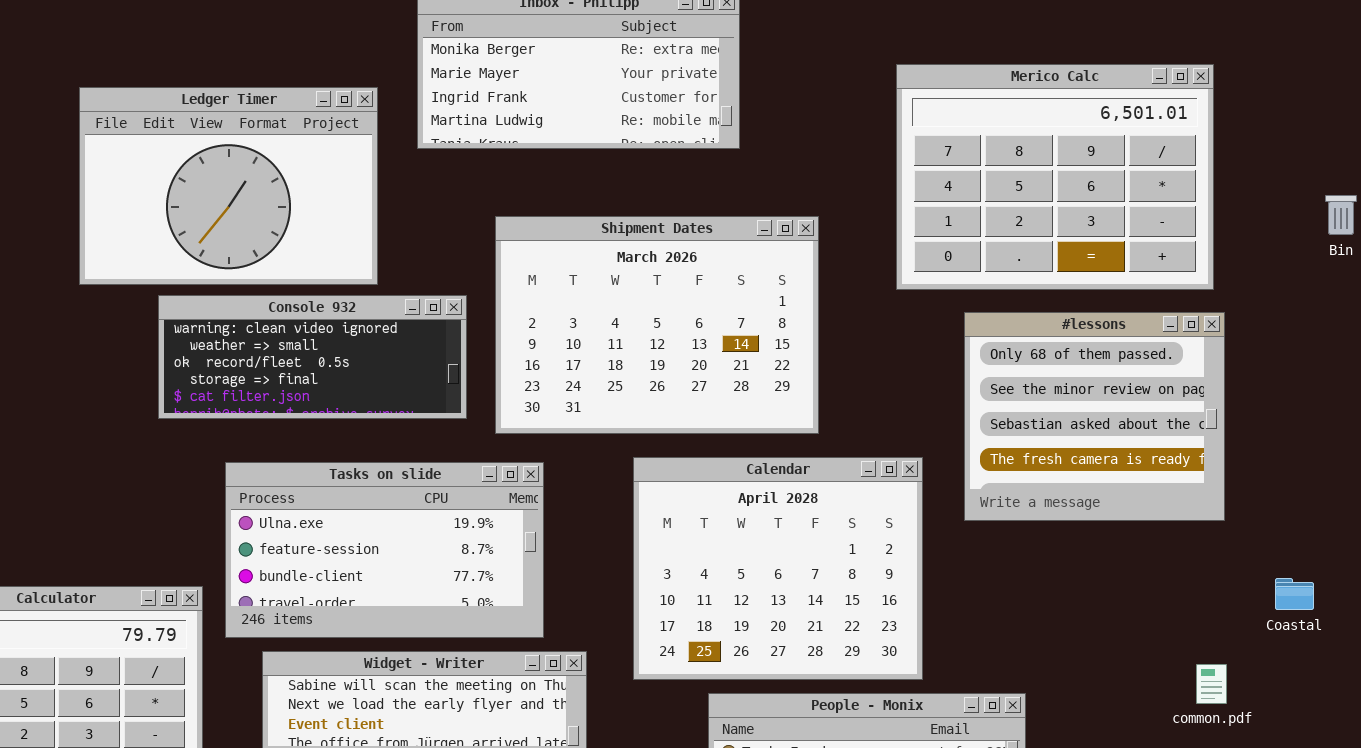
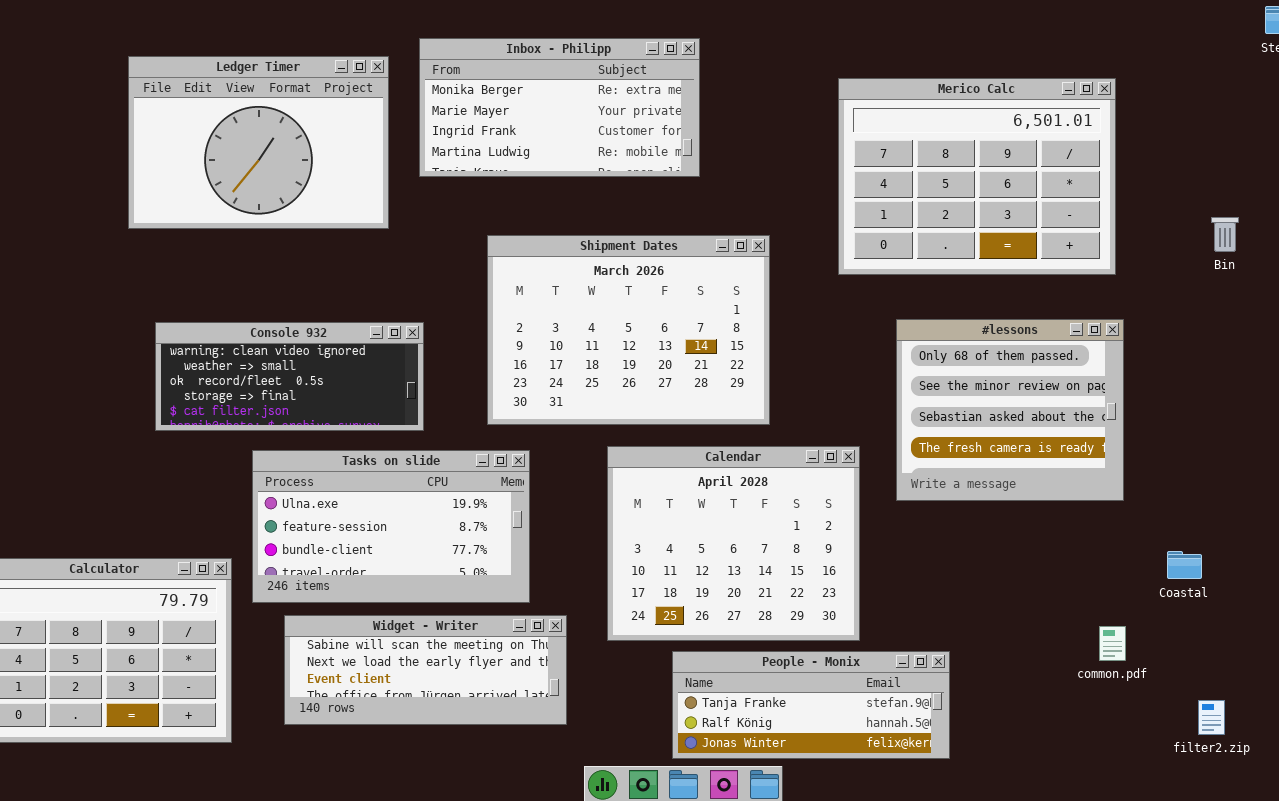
Merico Calc: [896,64,1214,290] -> [838,78,1116,275], moved
Ledger Timer: [79,87,378,285] -> [128,56,389,229], moved
Console 932: [158,295,467,419] -> [155,322,424,431], moved

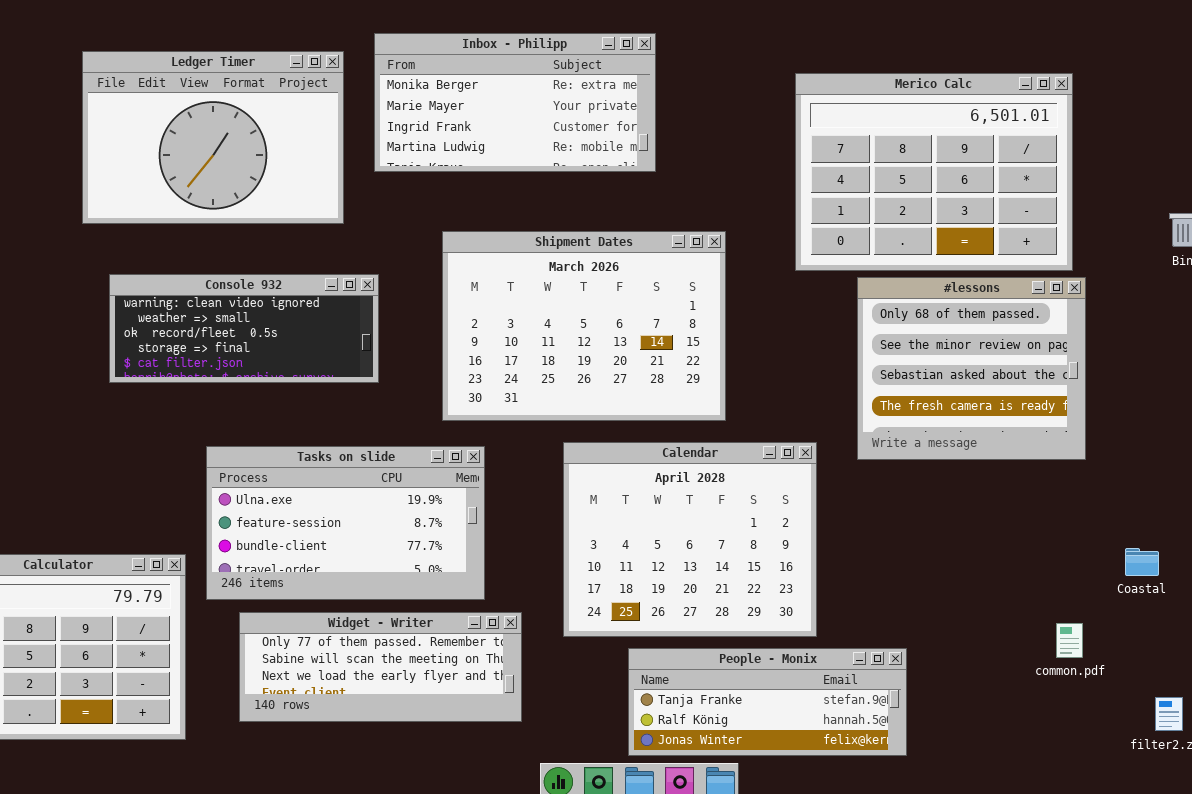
#lessons: [896,319,1124,501] -> [857,277,1086,460], moved
Console 932: [155,322,424,431] -> [109,274,379,383], moved
Widget - Writer: [284,615,567,725] -> [239,612,522,722], scrolled up 1 row

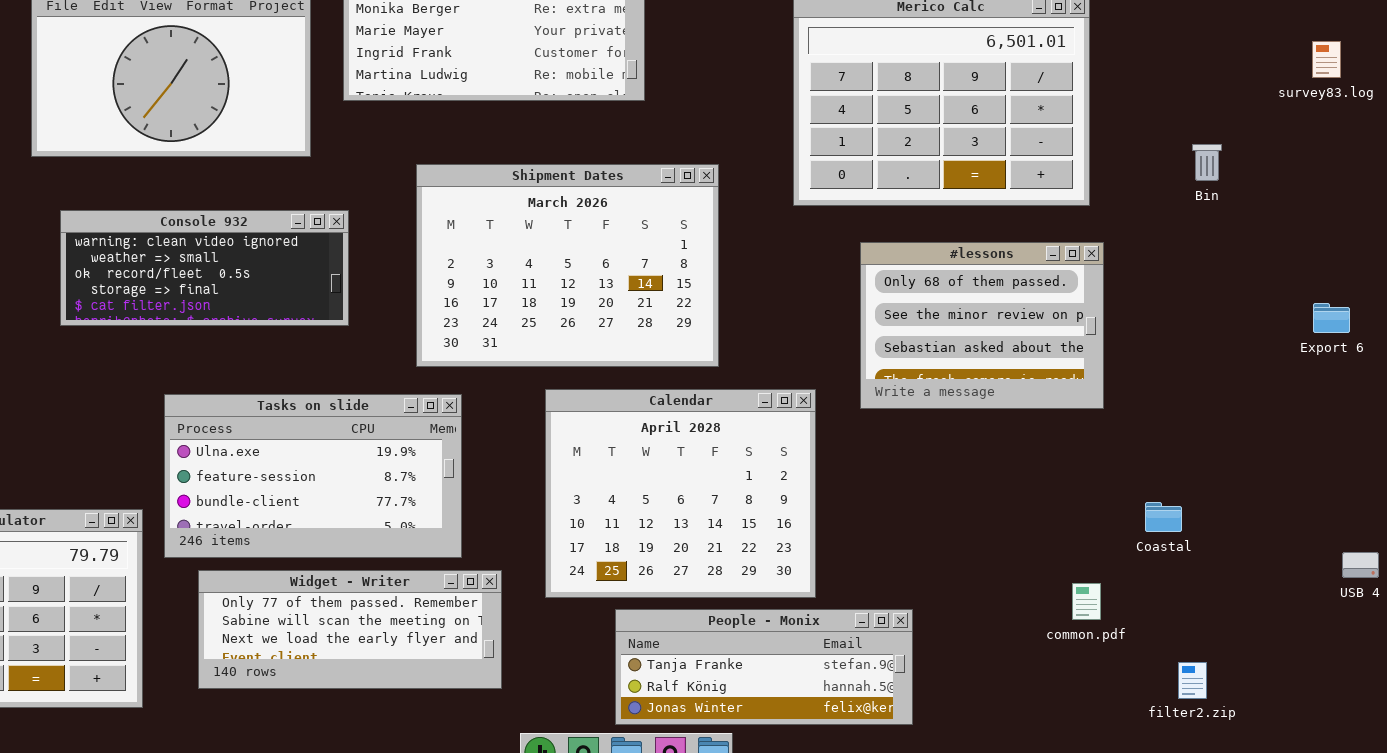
#lessons: [857,277,1086,460] -> [860,242,1104,409], resized

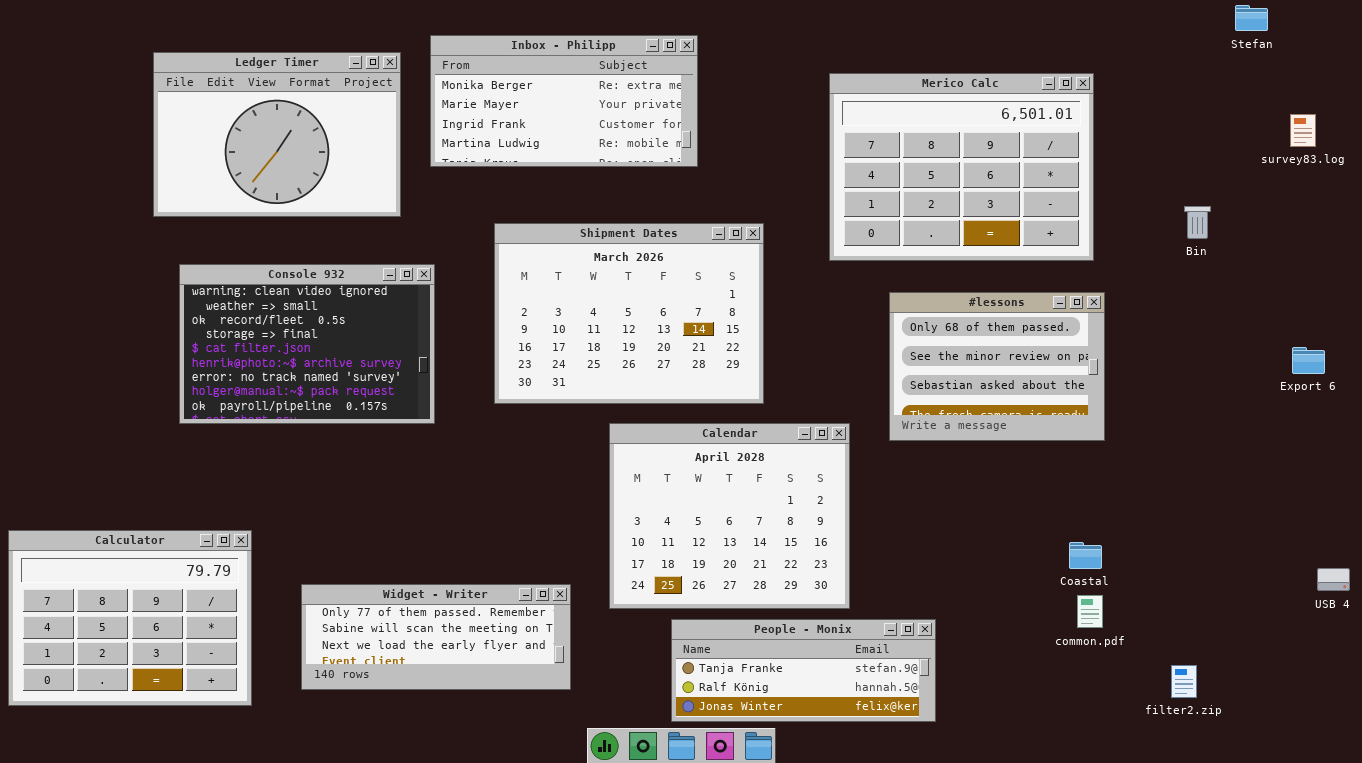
Console 932: [60,210,349,326] -> [179,264,435,424], resized
Tasks on slide: [164,394,462,558] -> none, closed
Coastal: [1145,502,1182,532] -> [1069,542,1102,569], moved

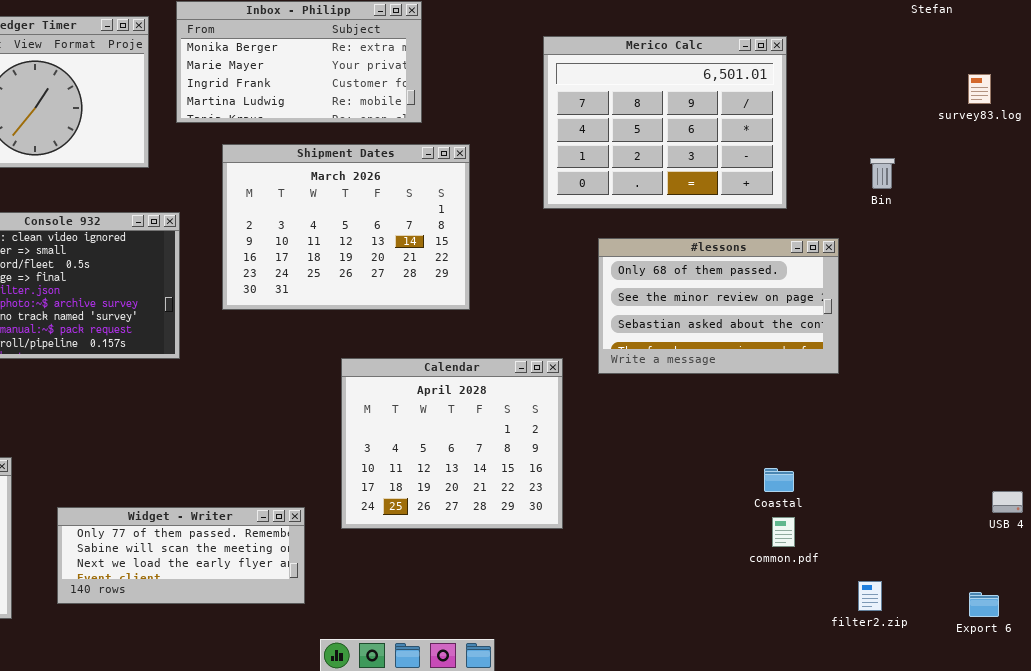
Shipment Dates: [494,223,764,404] -> [222,144,470,310], moved
#lessons: [889,292,1105,441] -> [598,238,839,374], resized
Export 6: [1292,347,1325,374] -> [969,592,999,617], moved
People - Monix: [671,619,936,722] -> none, closed

